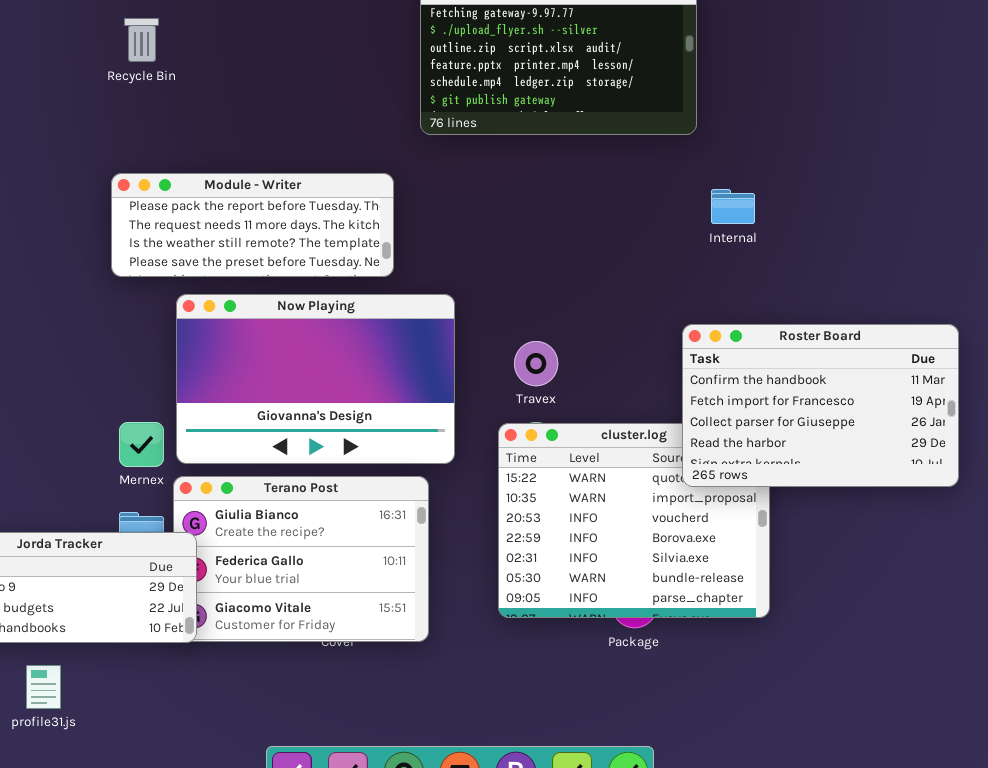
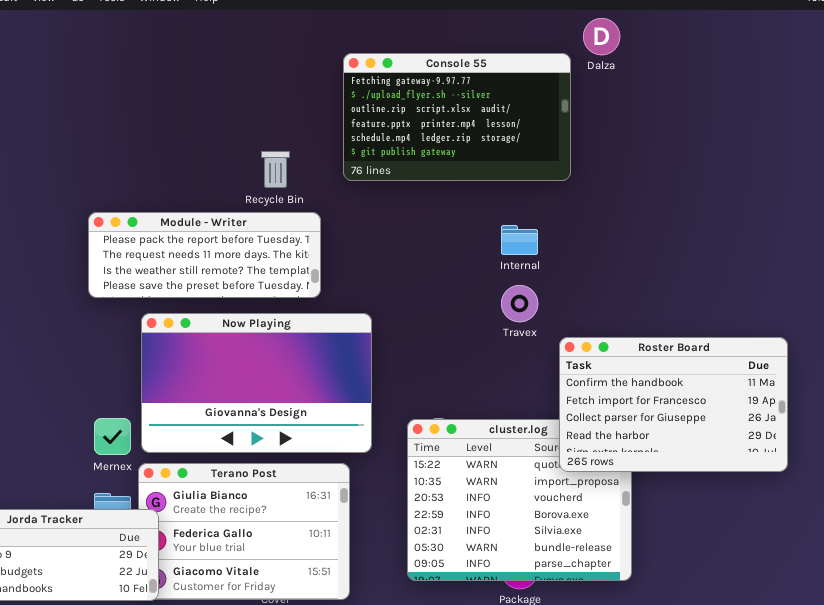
Recycle Bin: [124,18,159,62] -> [261,151,290,188], moved
Internal: [711,189,755,224] -> [501,225,538,255], moved
Travex: [514,341,558,386] -> [501,285,538,322], moved

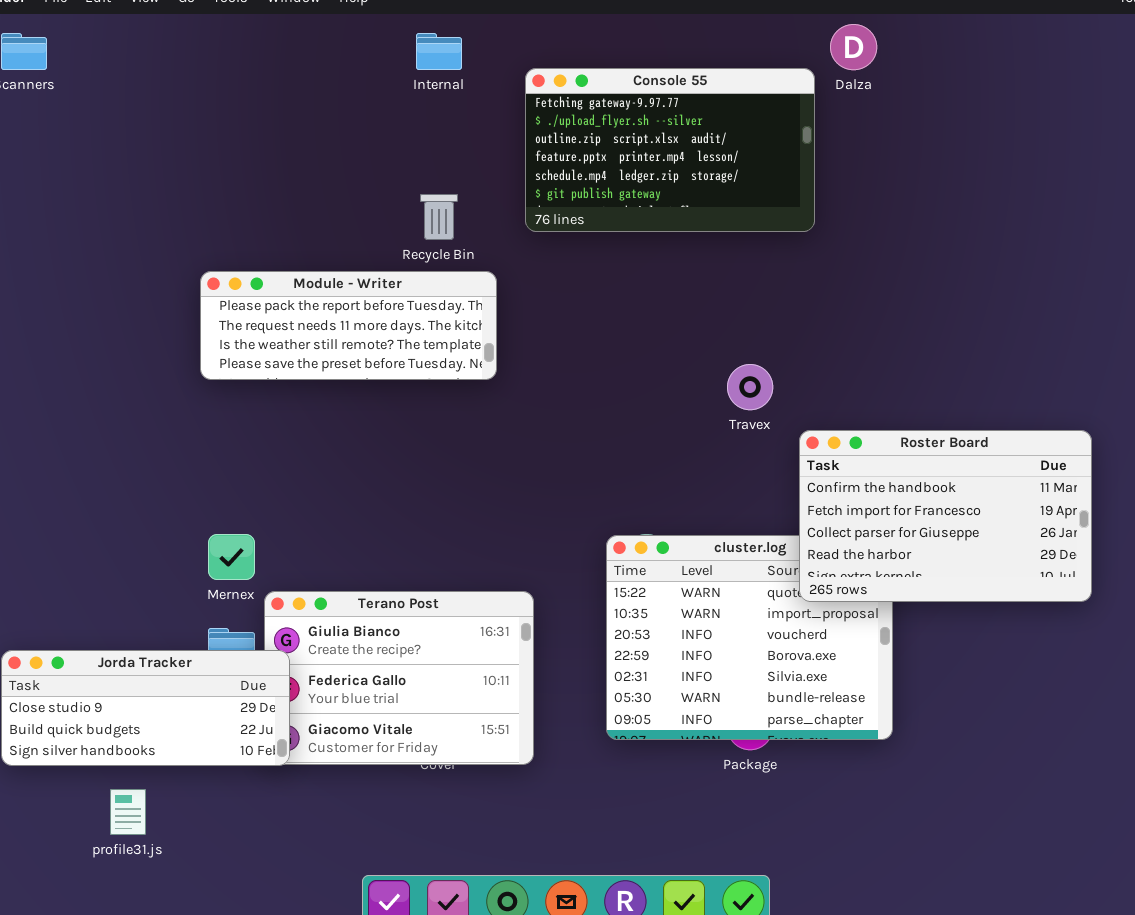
Internal: [501,225,538,255] -> [416,33,462,70], moved
Now Playing: [141,313,372,453] -> none, closed

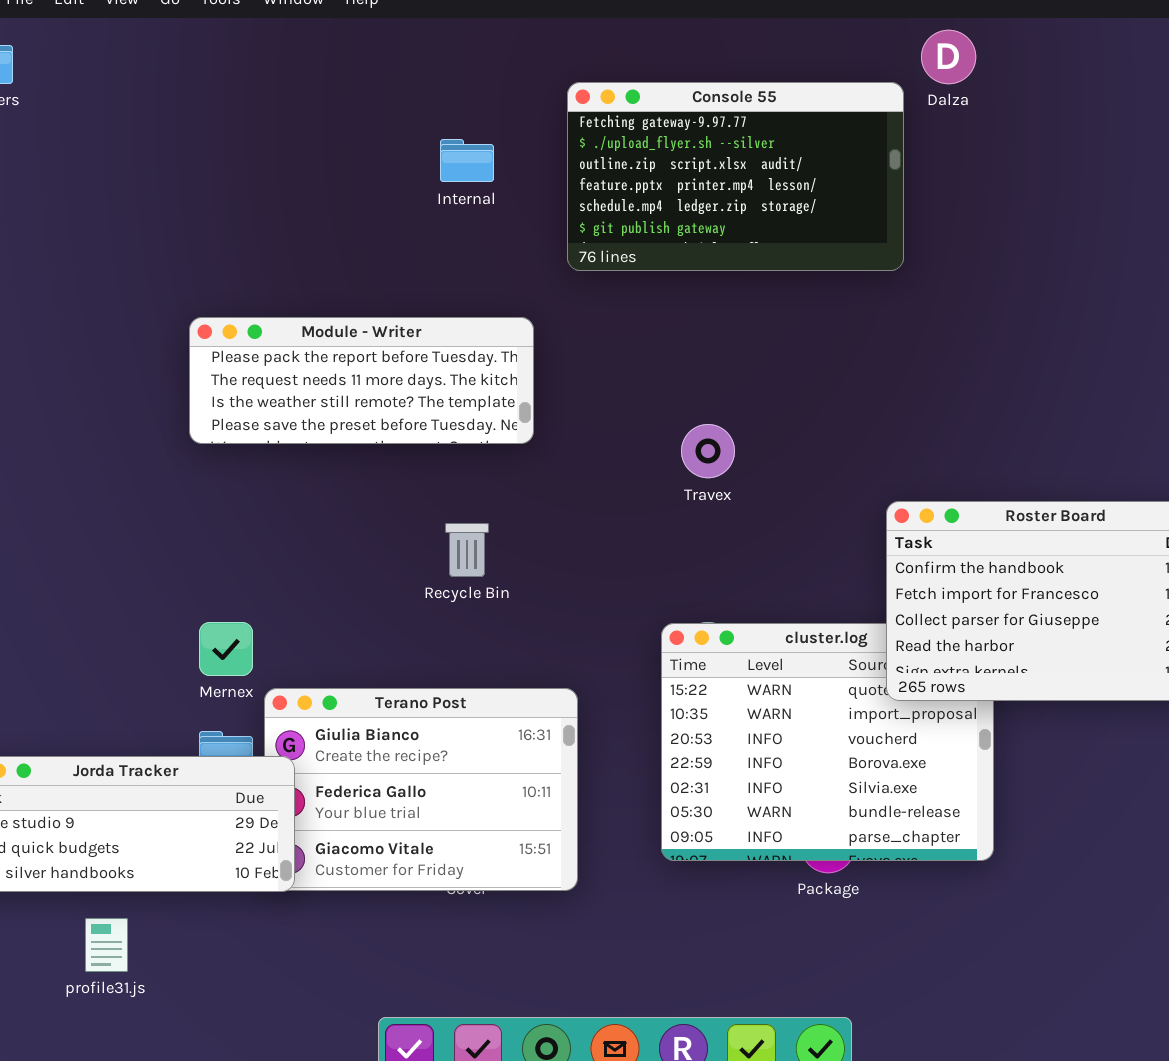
Internal: [416,33,462,70] -> [440,139,494,182], moved
Recycle Bin: [420,194,458,240] -> [445,523,489,577], moved
Travex: [727,364,773,410] -> [681,424,735,478], moved

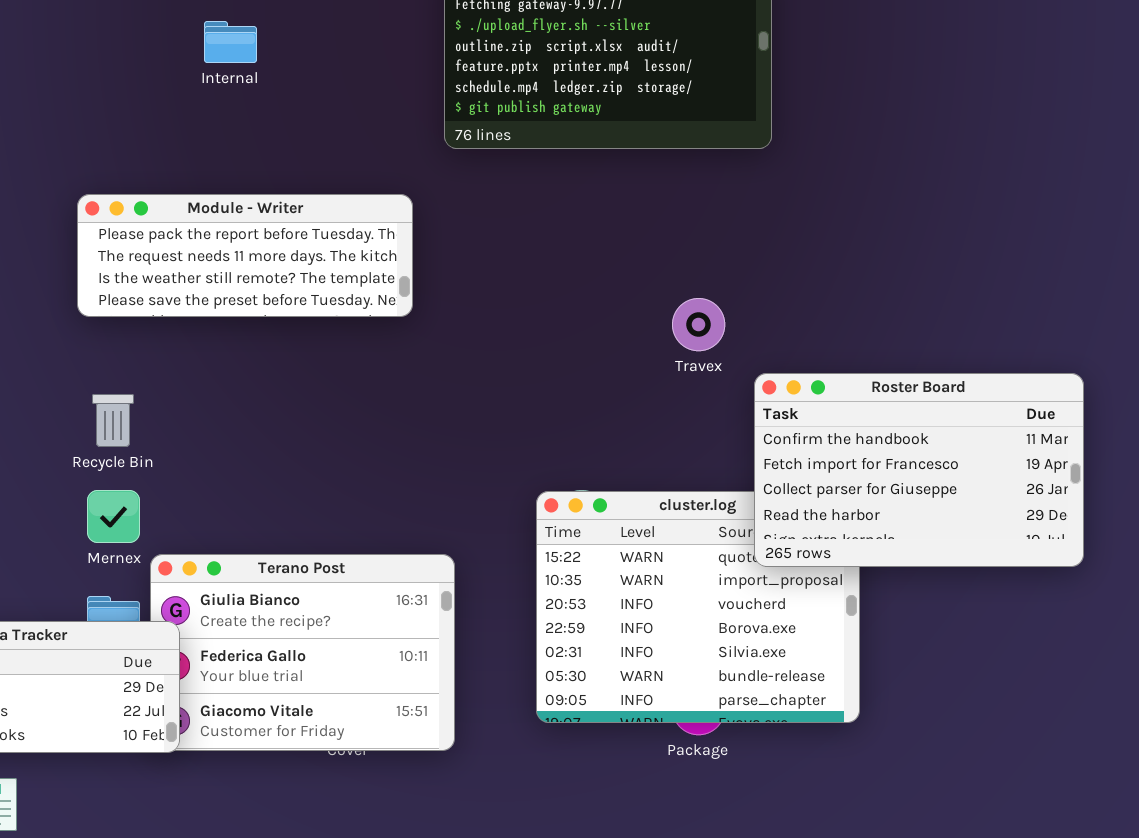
Internal: [440,139,494,182] -> [204,21,257,63], moved
Travex: [681,424,735,478] -> [672,298,725,351], moved
Recycle Bin: [445,523,489,577] -> [92,394,134,447], moved

